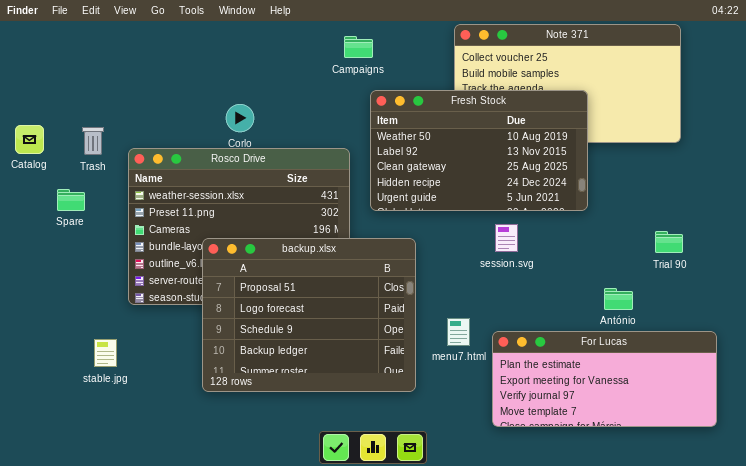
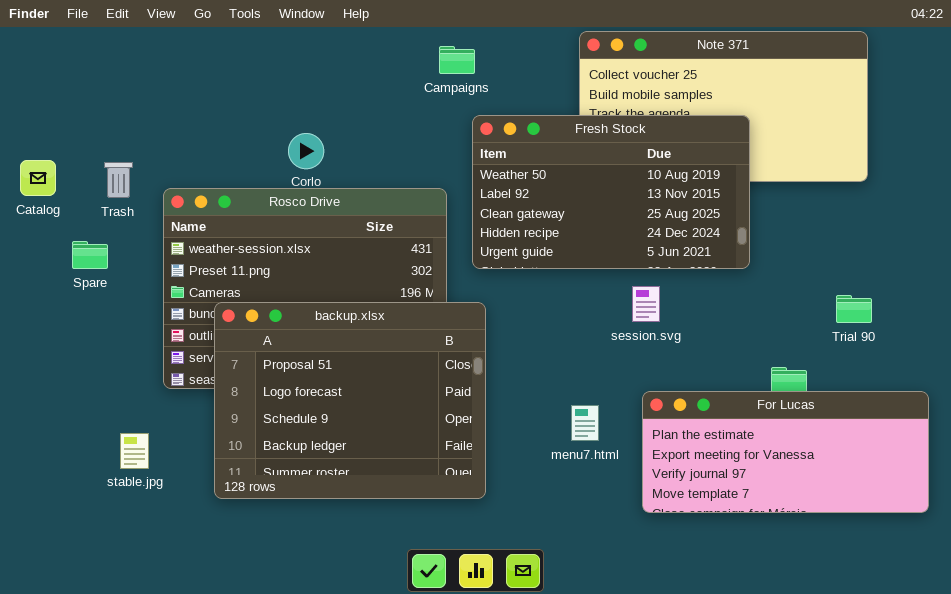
backup.xlsx: [202,238,416,392] -> [214,302,486,499], moved
For Lucas: [492,331,717,427] -> [642,391,929,513], moved

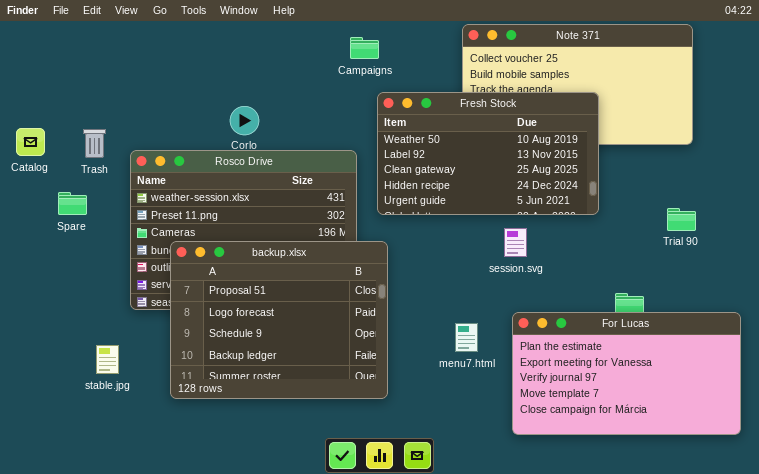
Trial 90: [836,295,872,323] -> [667,208,696,231], moved
For Lucas: [642,391,929,513] -> [512,312,741,435], resized

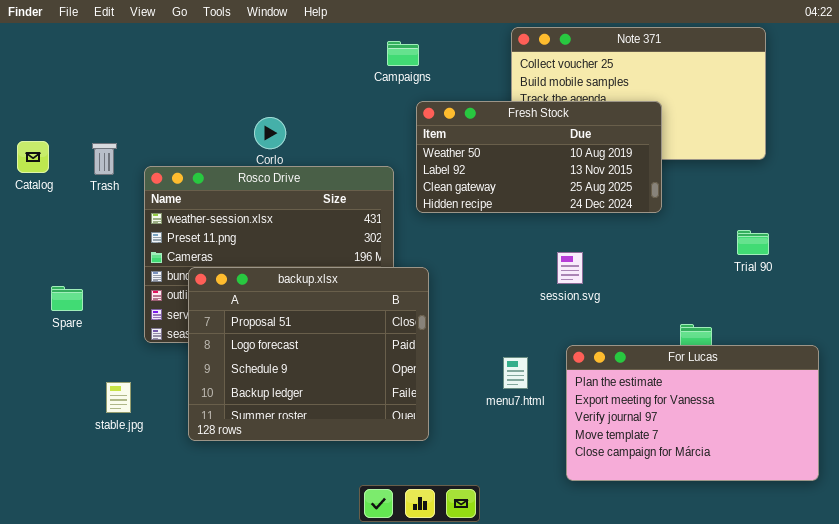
Fresh Stock: [377,92,599,215] -> [416,101,662,213], resized
Spare: [58,192,87,215] -> [51,286,83,311], moved

